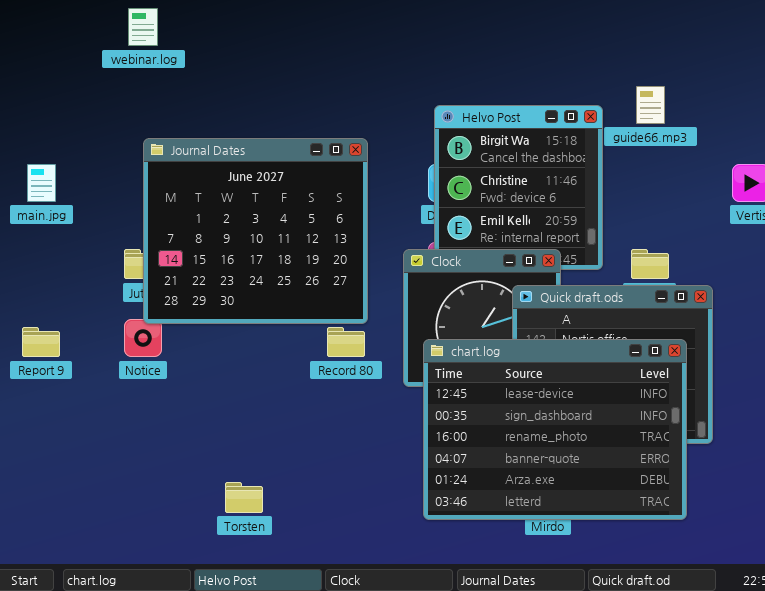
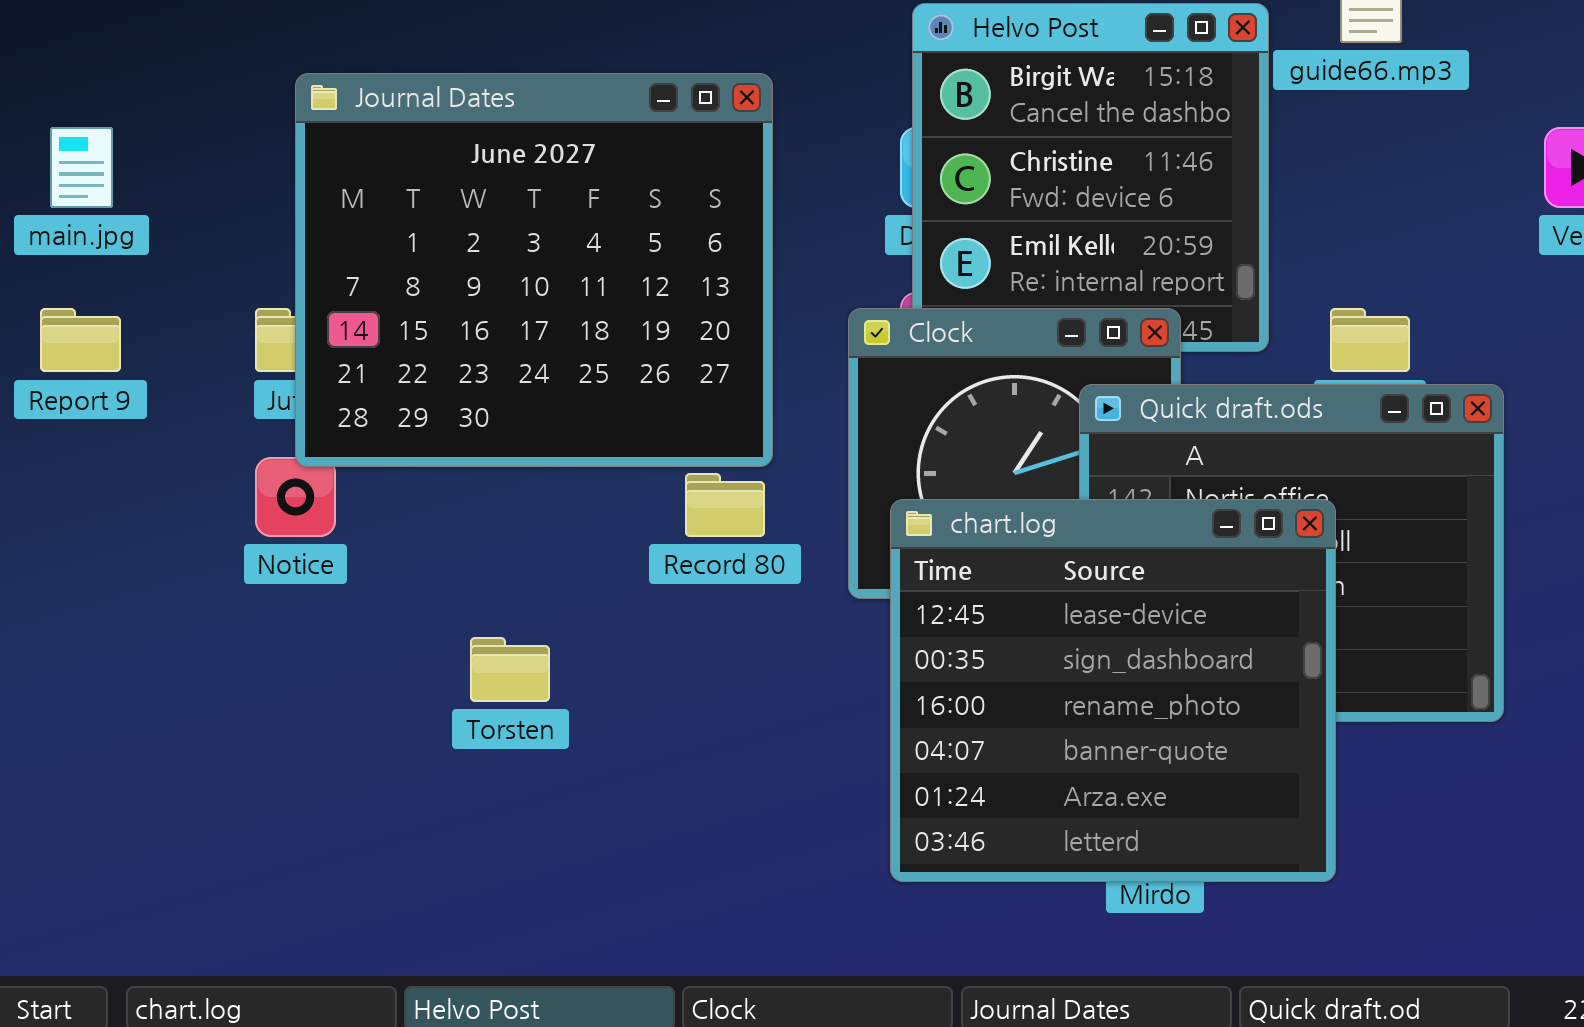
Report 9: [22,327,60,357] -> [40,308,121,372], moved
chart.log: [423,339,687,520] -> [890,499,1336,882], resized
Torsten: [225,482,263,513] -> [470,637,550,702], moved

